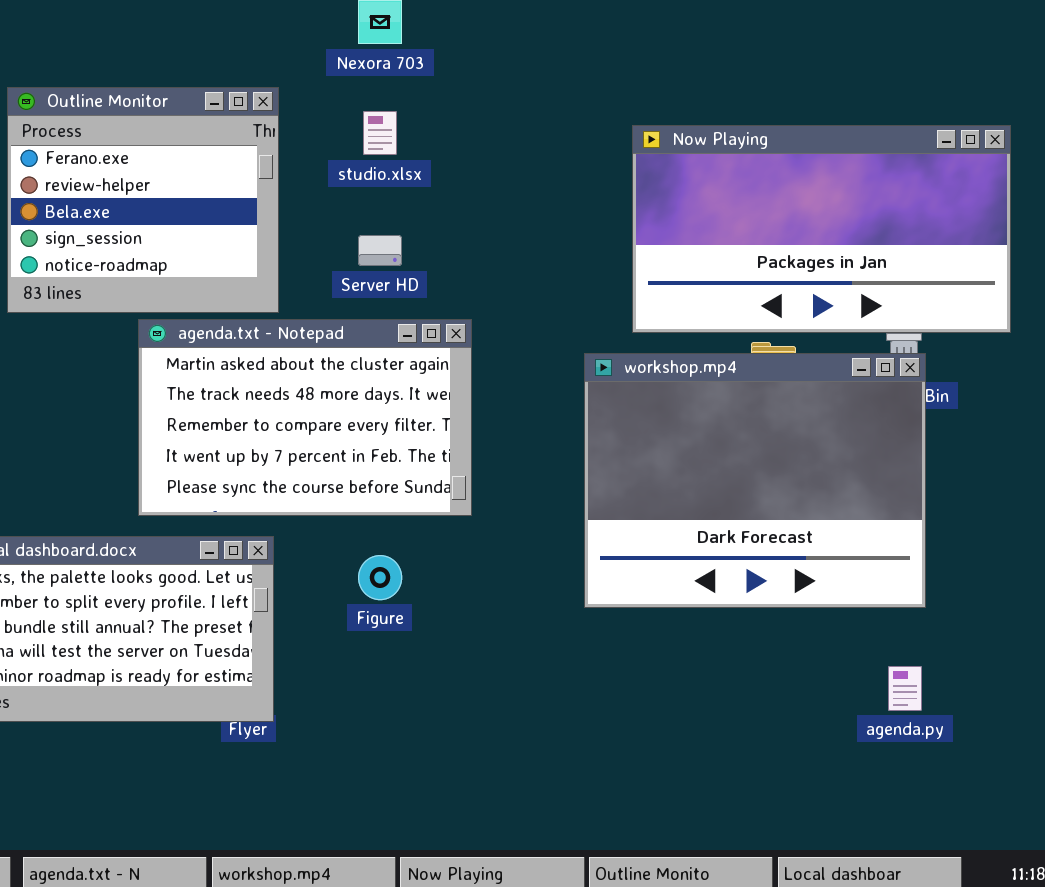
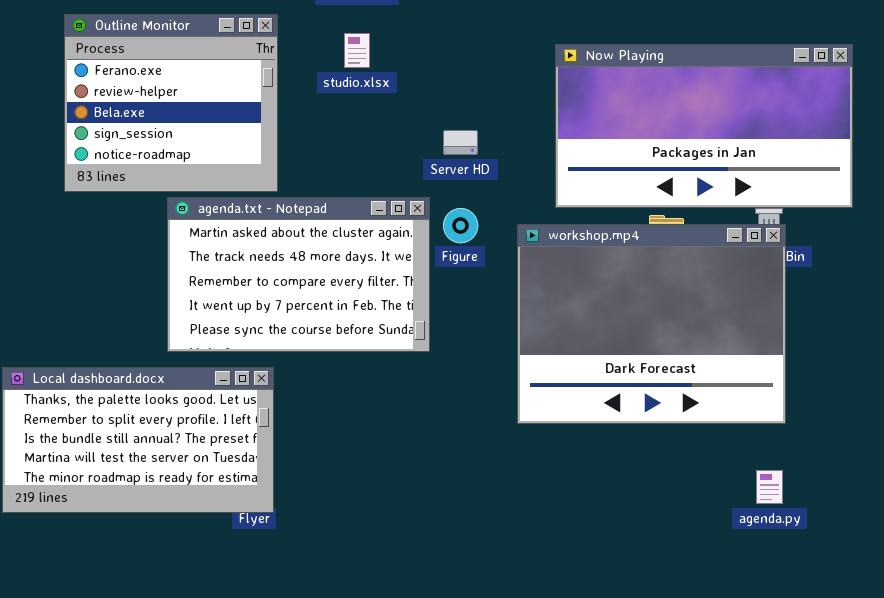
Server HD: [358,235,402,266] -> [443,130,478,155], moved
Figure: [358,555,402,600] -> [443,208,478,243], moved

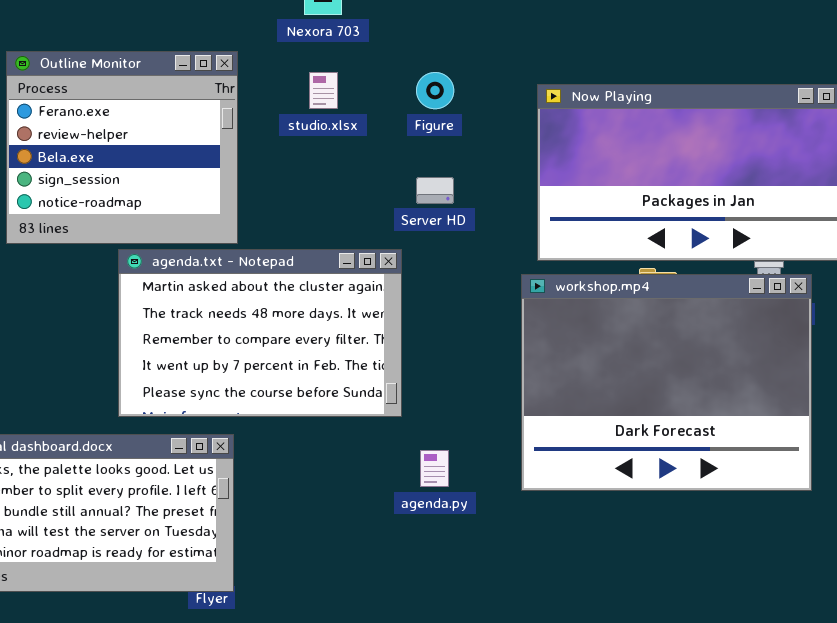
Figure: [443,208,478,243] -> [416,72,454,109], moved
workshop.mp4: [517,224,786,424] -> [521,274,812,491], moved
agenda.py: [756,470,783,504] -> [420,450,449,487], moved

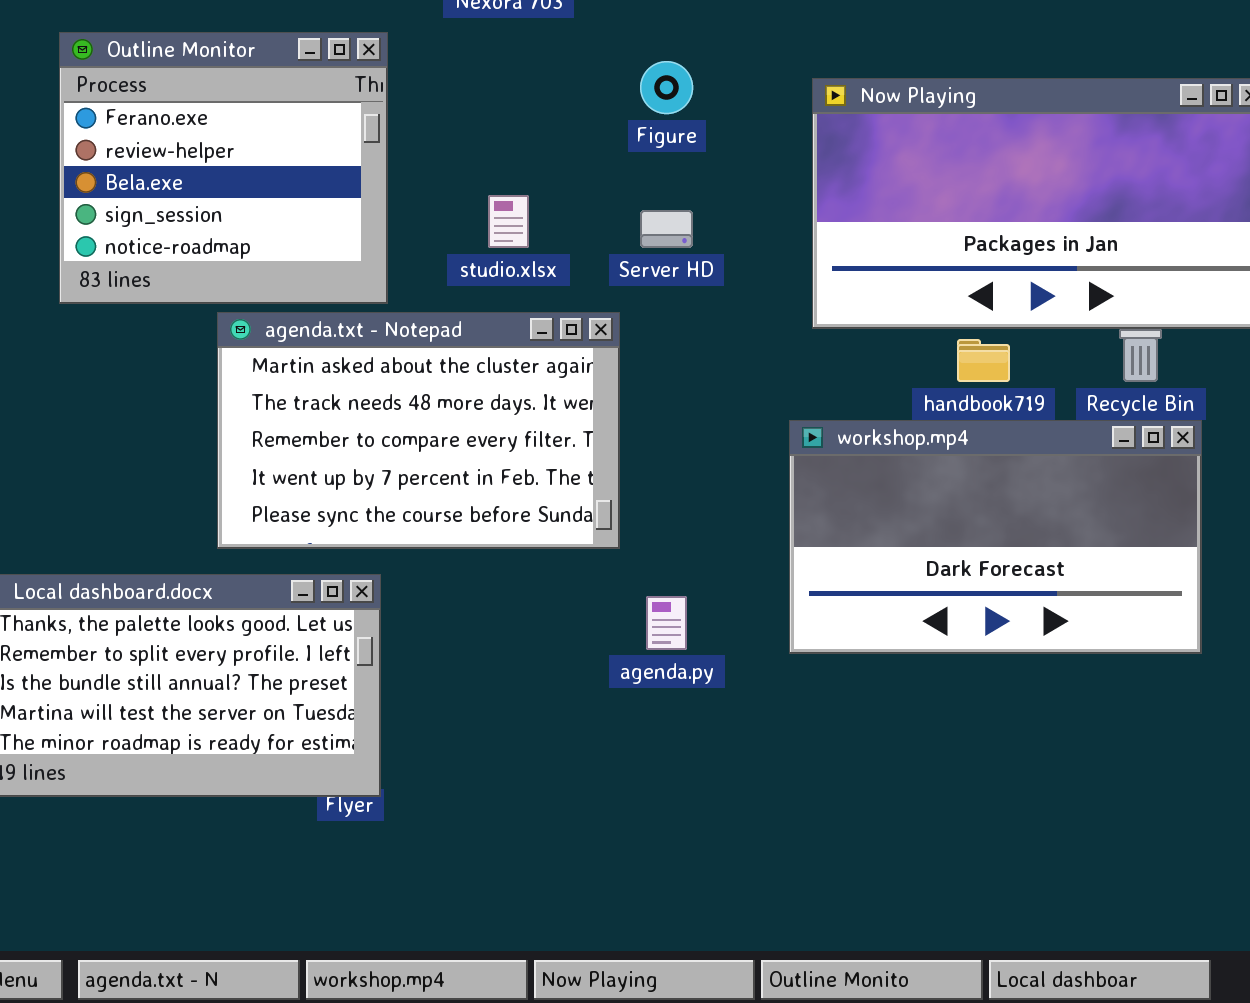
studio.xlsx: [309,72,338,109] -> [488,195,529,248], moved
workshop.mp4: [521,274,812,491] -> [789,420,1202,654], resized

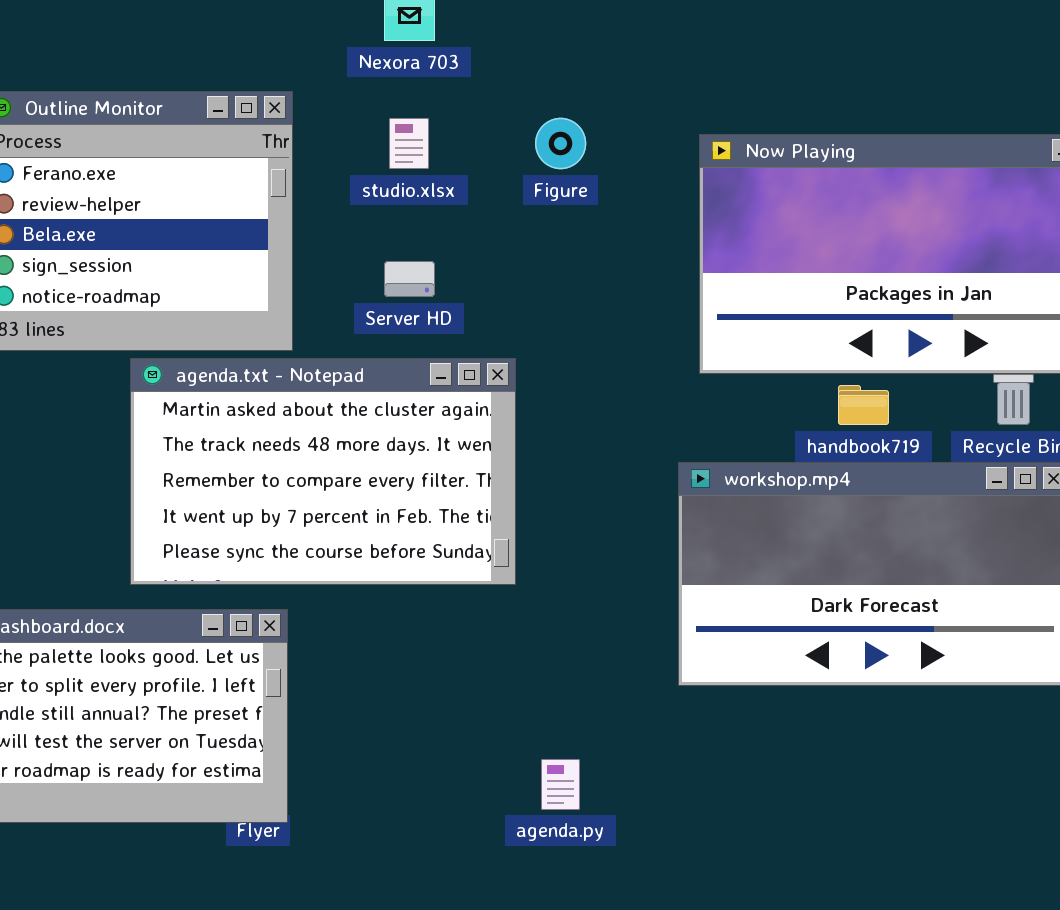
studio.xlsx: [488,195,529,248] -> [389,118,429,169], moved
Server HD: [640,210,693,248] -> [384,261,435,297], moved
agenda.py: [646,596,687,650] -> [541,759,580,810], moved

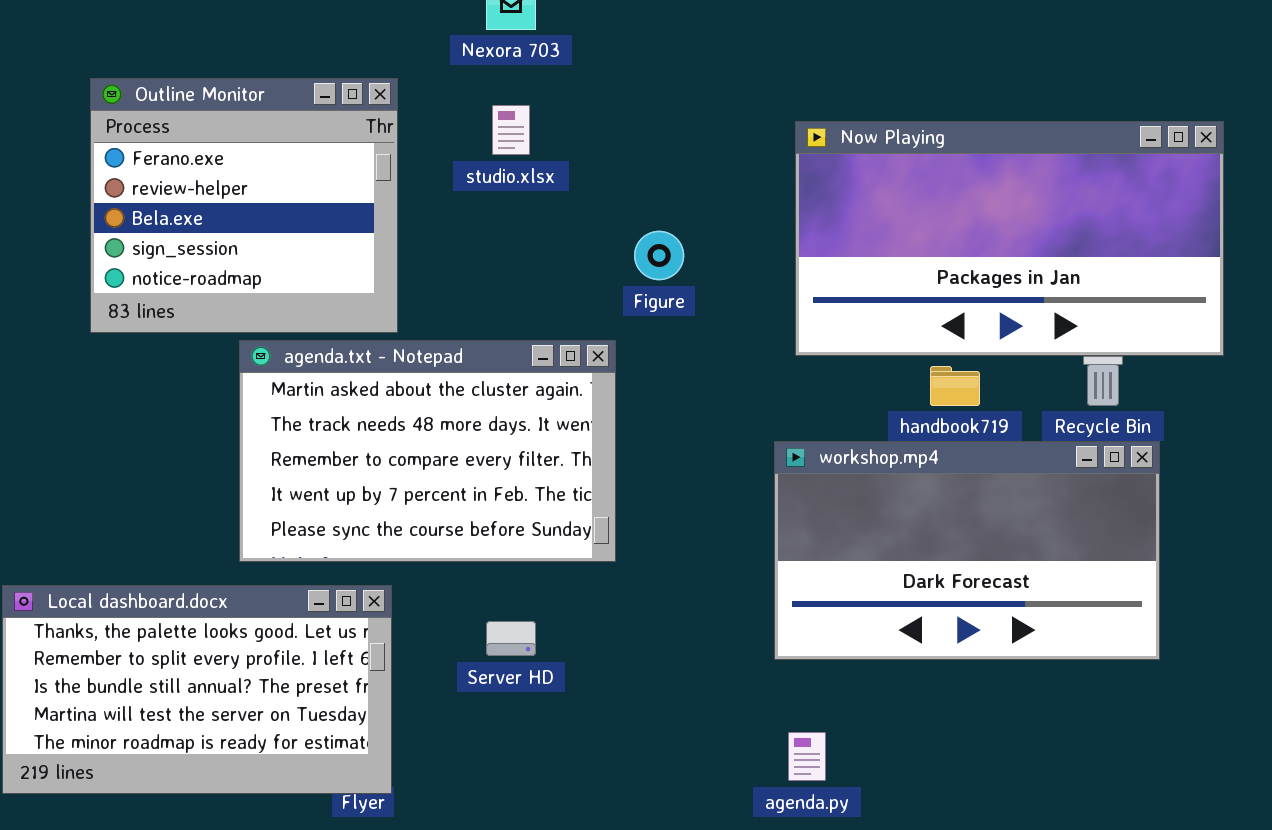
Figure: [535,118,586,169] -> [634,231,684,280], moved
Server HD: [384,261,435,297] -> [486,621,536,656], moved
agenda.py: [541,759,580,810] -> [788,732,826,781], moved

